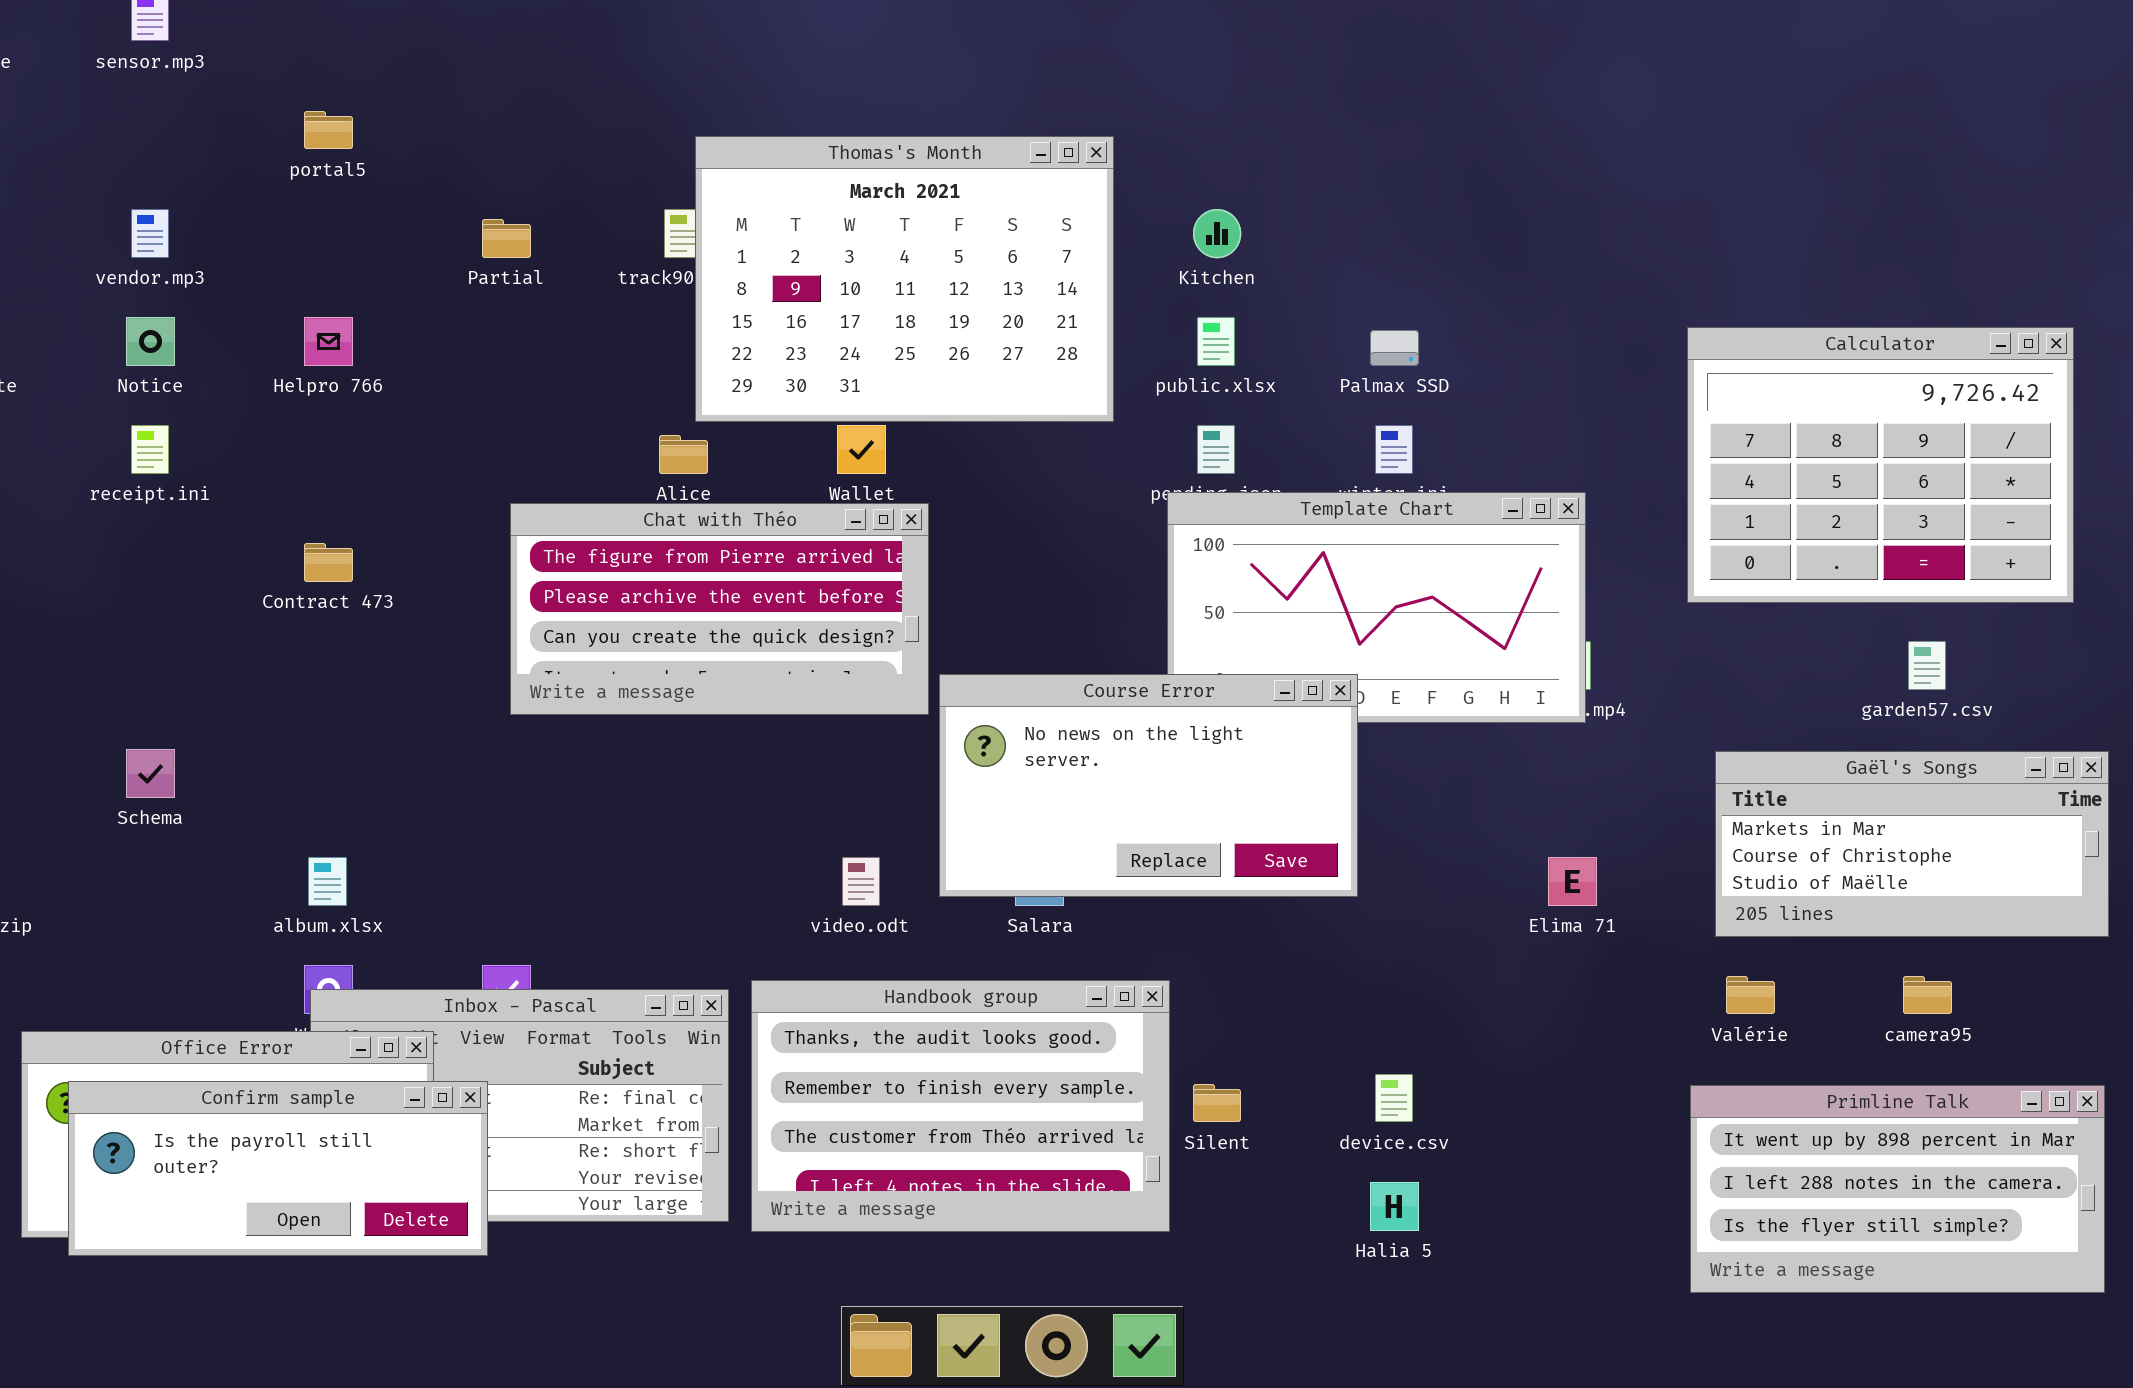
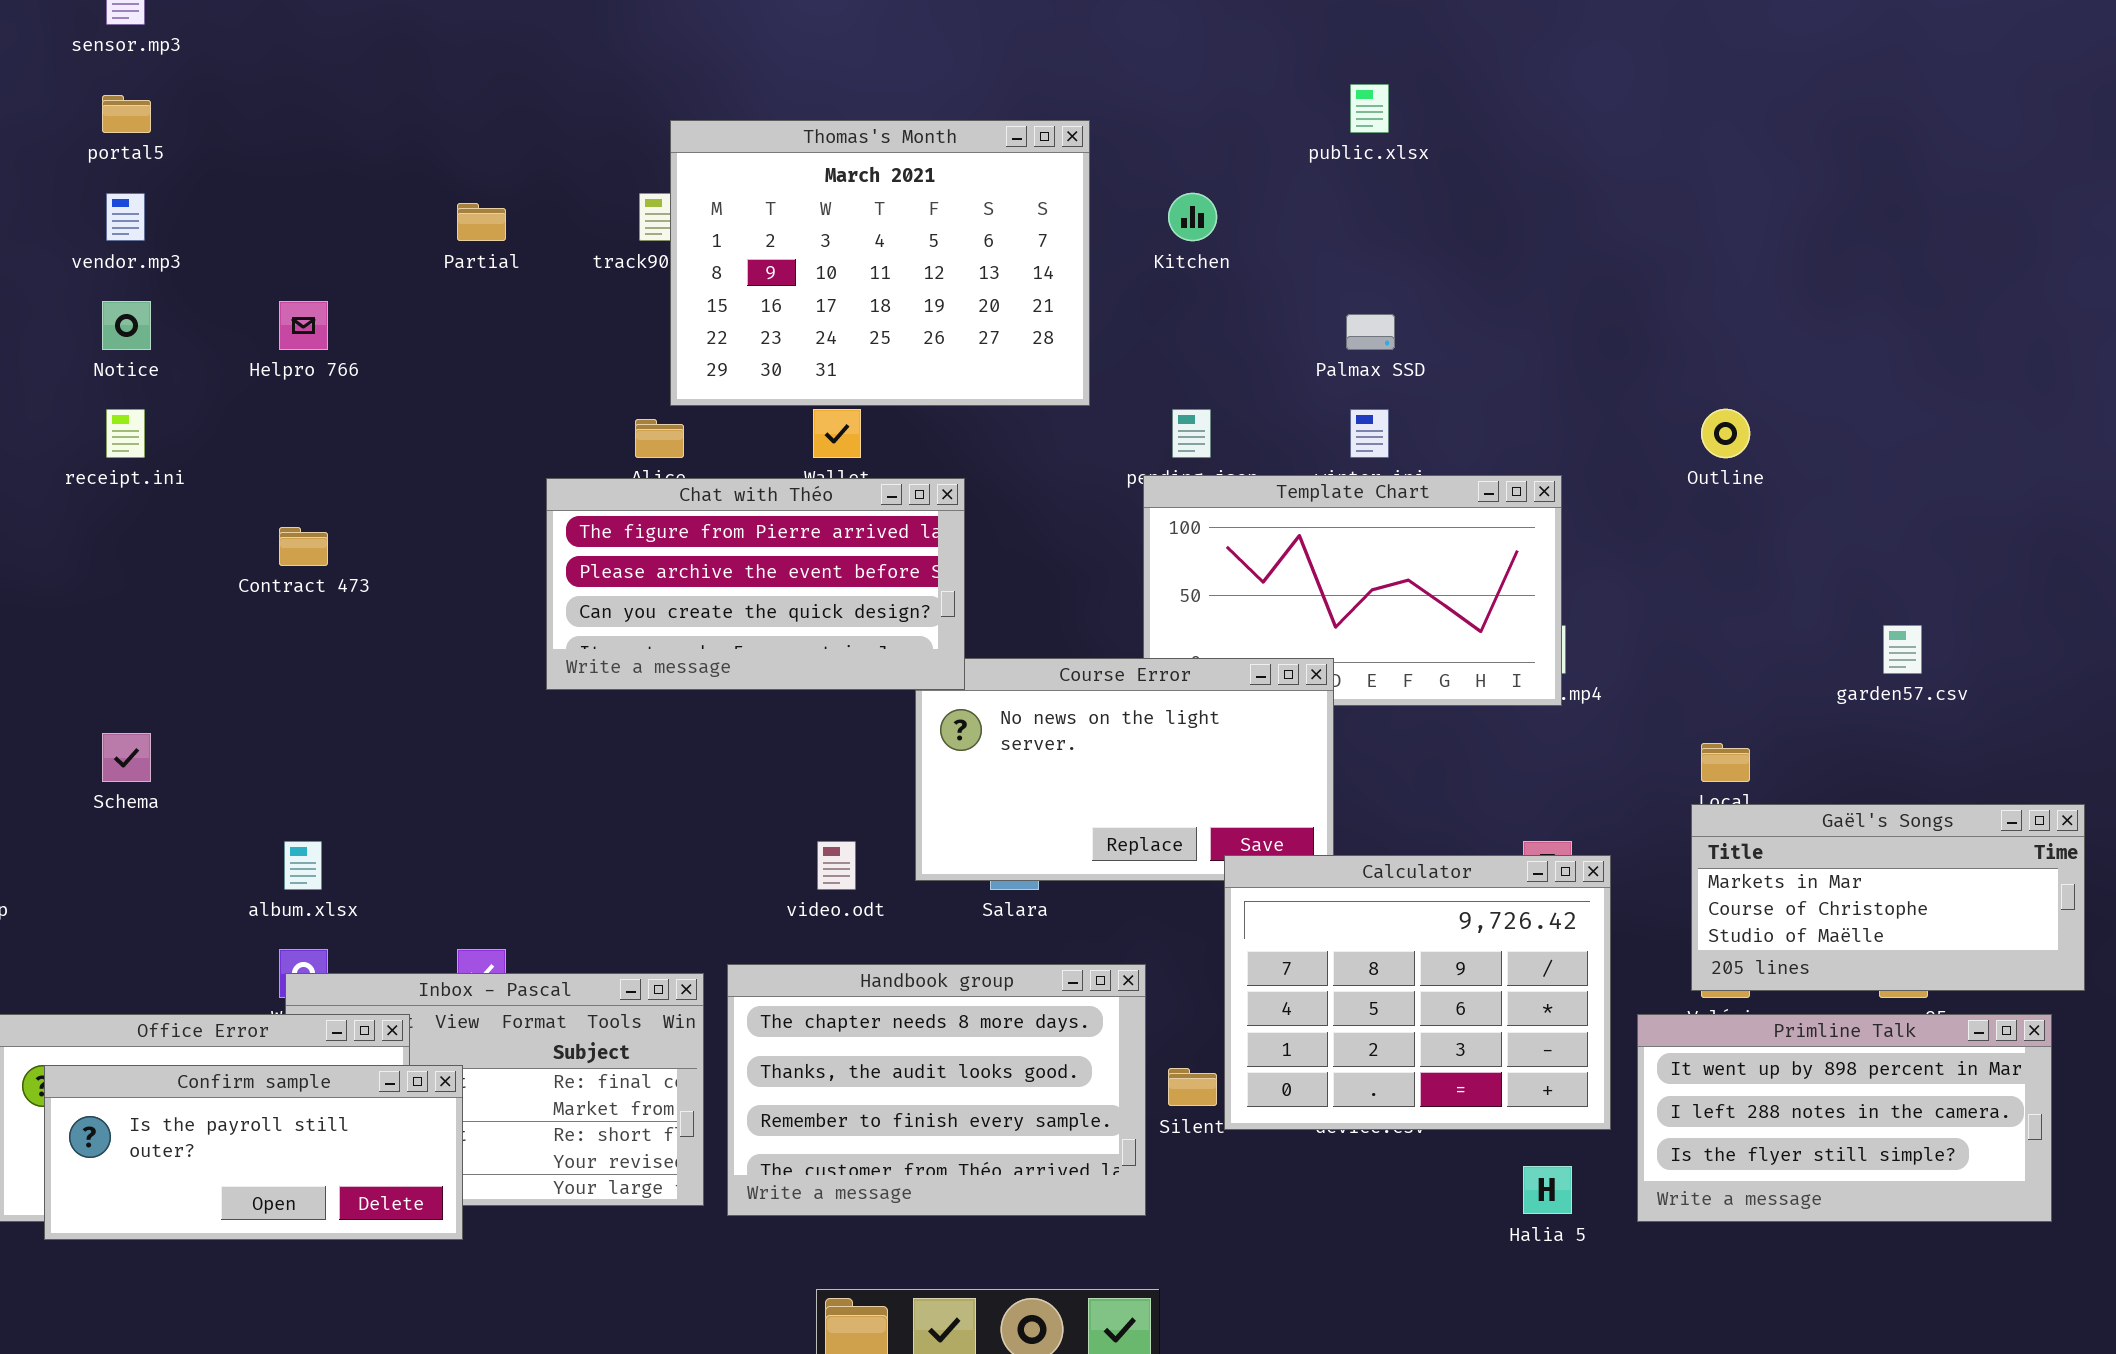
portal5: [304,111,353,149] -> [102,95,151,133], moved
public.xlsx: [1197,317,1235,366] -> [1350,84,1389,133], moved
Calculator: [1687,327,2074,603] -> [1224,855,1611,1130], moved
Chat with Théo: [510,503,929,715] -> [546,478,965,690], moved
Gaël's Songs: [1715,751,2109,937] -> [1691,804,2085,991], moved
Handbook group: [751,980,1170,1232] -> [727,964,1146,1216], scrolled up 1 row
Primline Talk: [1690,1085,2105,1293] -> [1637,1014,2052,1222], moved
Halia 5: [1370,1182,1419,1231] -> [1523,1166,1572,1214], moved

